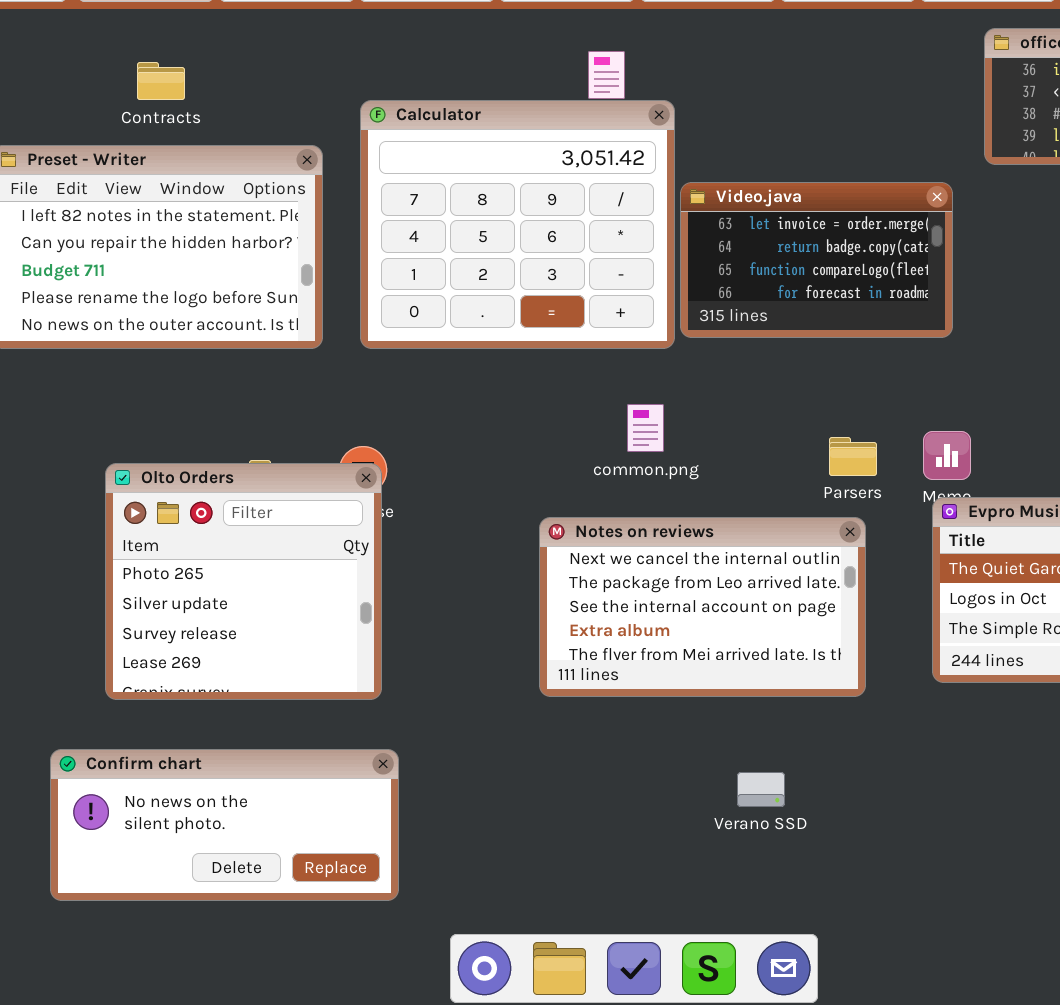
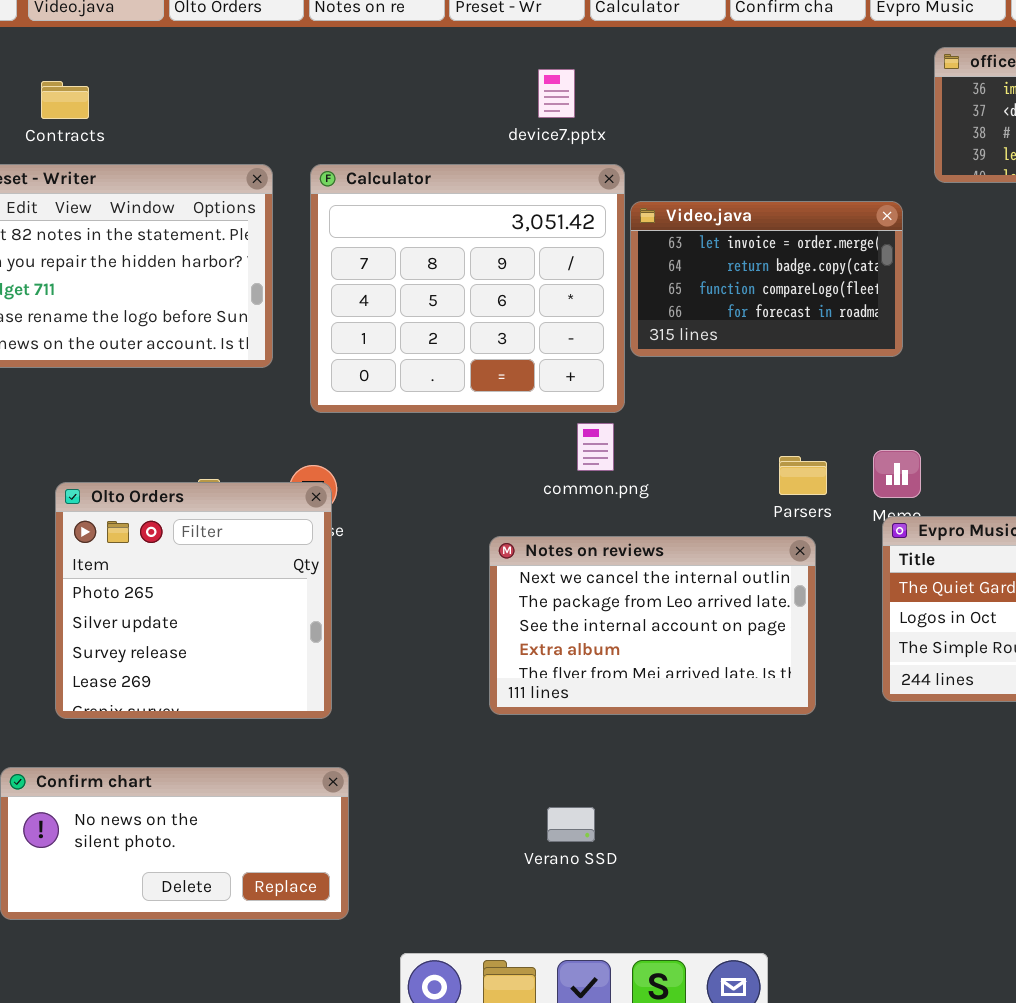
Contracts: [137,62,185,100] -> [41,81,89,119], moved
Calculator: [360,100,675,349] -> [310,164,625,413], moved
Verano SSD: [737,772,785,807] -> [547,807,595,842], moved

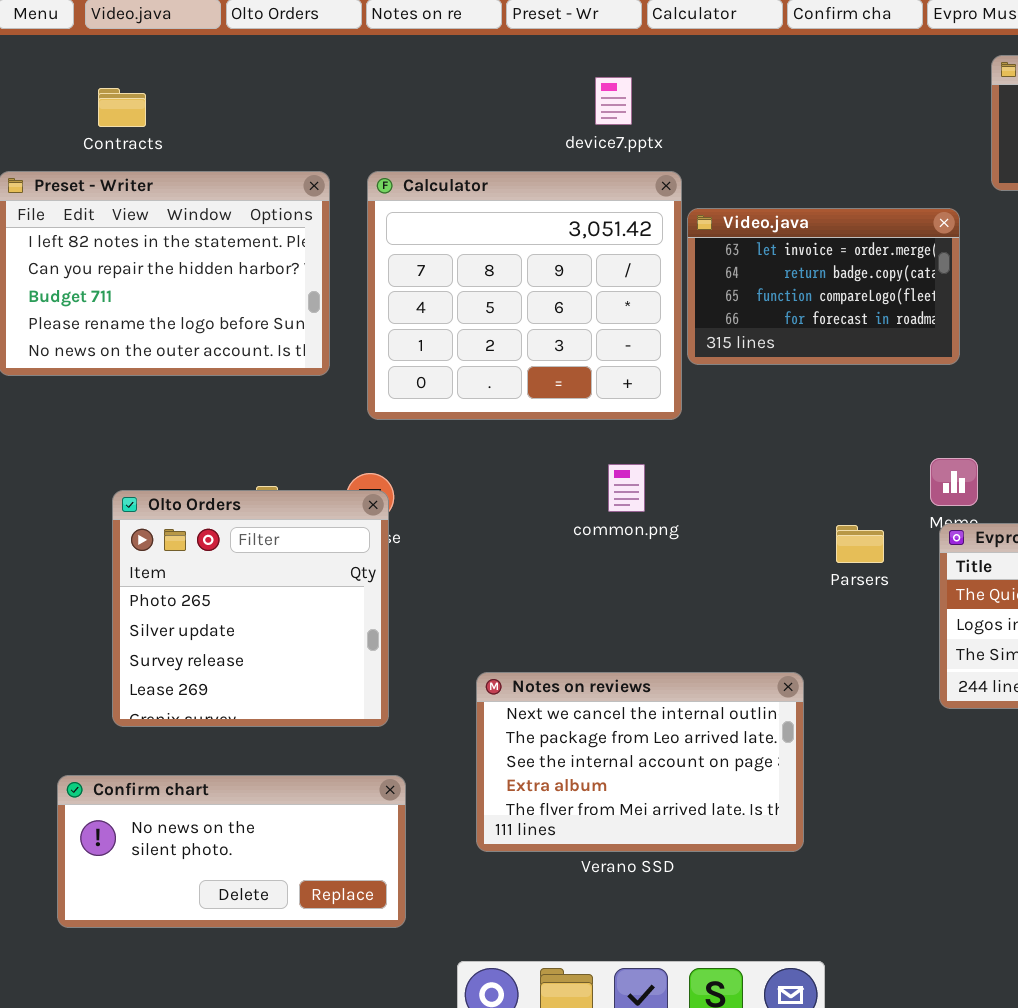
common.png: [577,423,614,471] -> [608,464,645,512], moved
Parsers: [779,456,827,495] -> [836,525,884,563], moved
Notes on reviews: [489,536,816,715] -> [476,672,804,852], moved

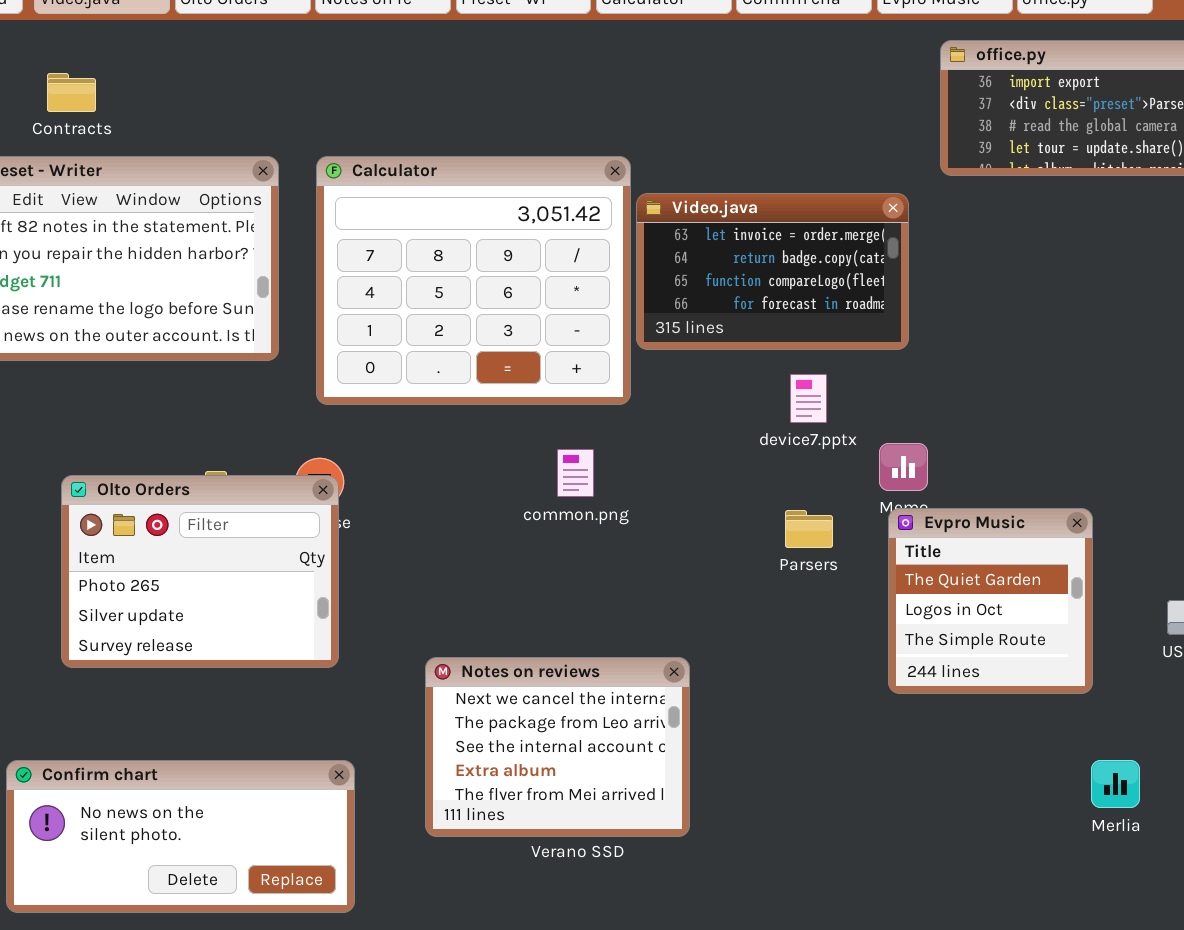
device7.pptx: [595,77,632,125] -> [790,374,827,423], moved
Olto Orders: [112,490,389,727] -> [61,475,339,668], resized
Notes on reviews: [476,672,804,852] -> [425,657,690,837], resized

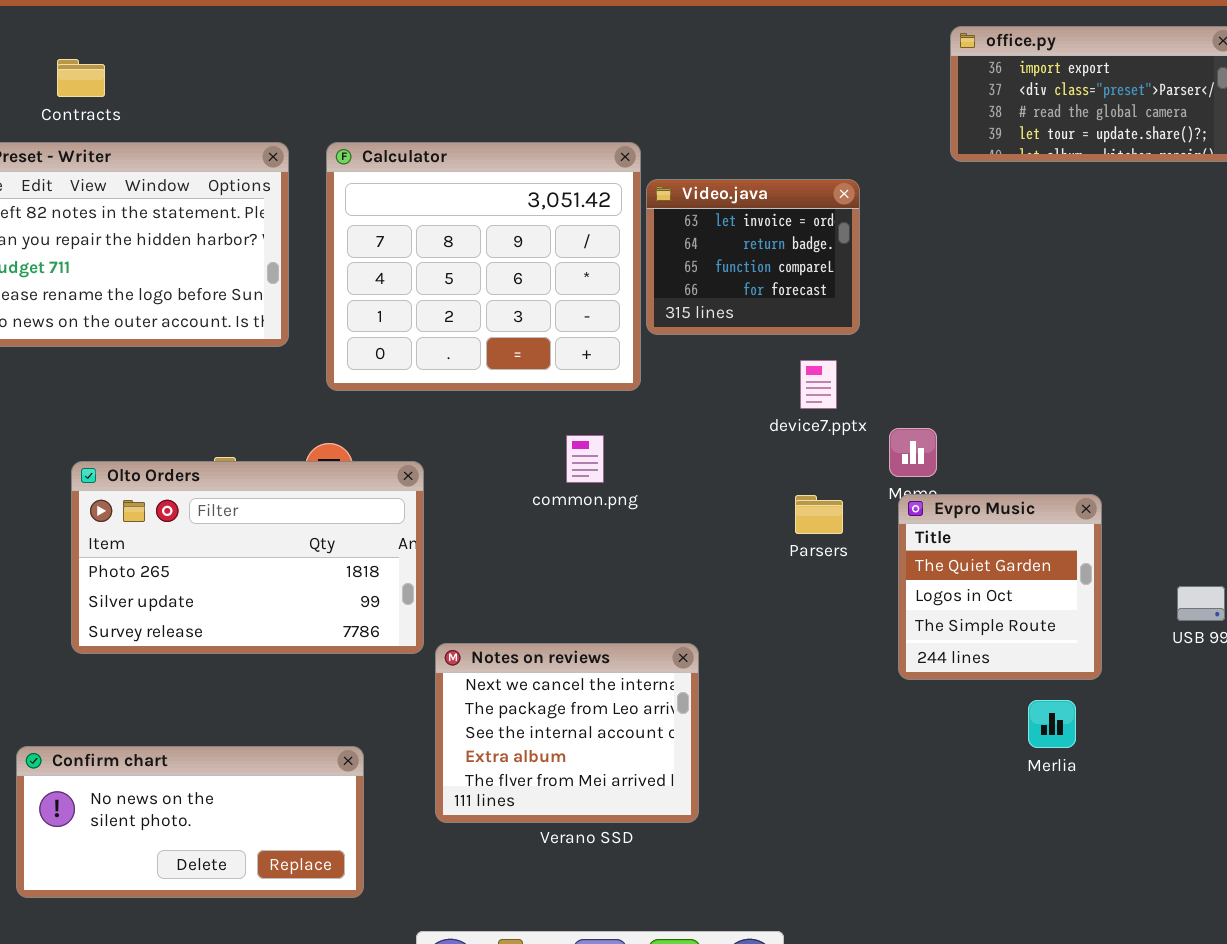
Video.java: [636,193,909,350] -> [646,179,860,335], resized
Olto Orders: [61,475,339,668] -> [71,461,424,654], resized
Merlia: [1091,760,1140,808] -> [1028,700,1076,748], moved

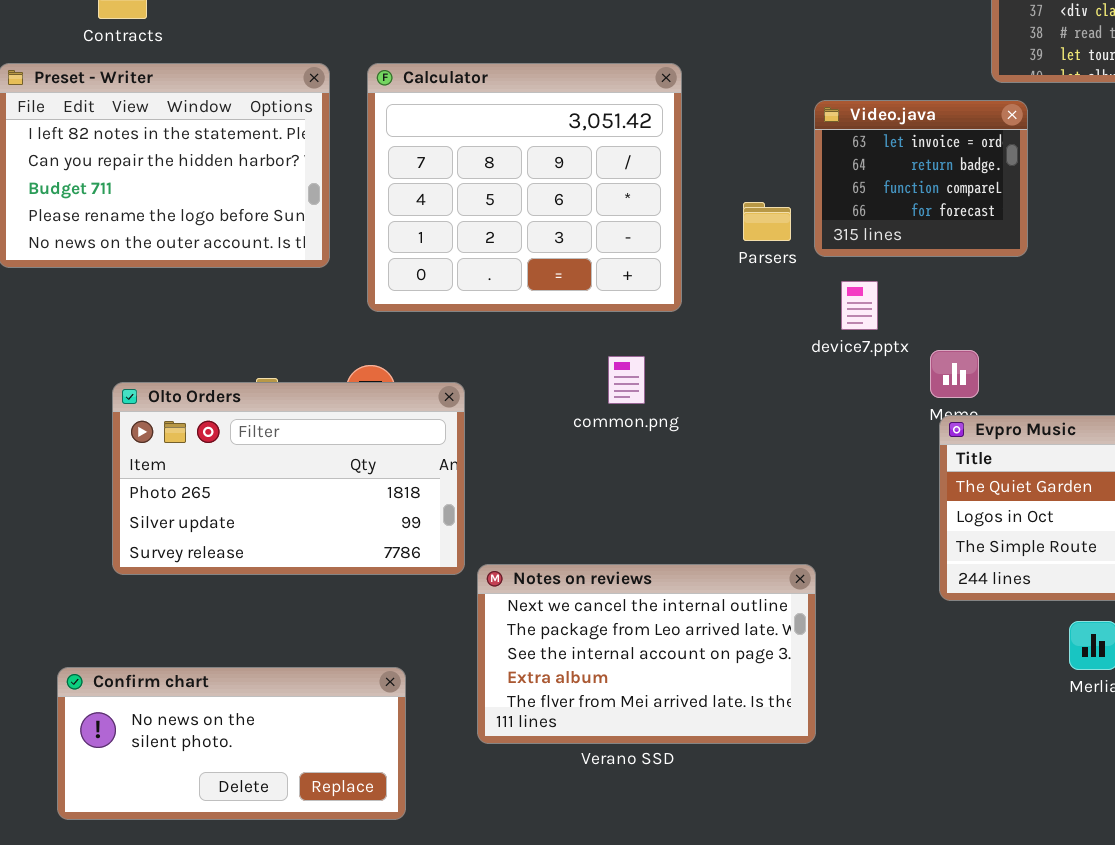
Video.java: [646,179,860,335] -> [814,100,1028,257], moved
Parsers: [795,495,843,534] -> [743,202,791,241], moved
Notes on reviews: [435,643,699,823] -> [477,564,816,744], resized

